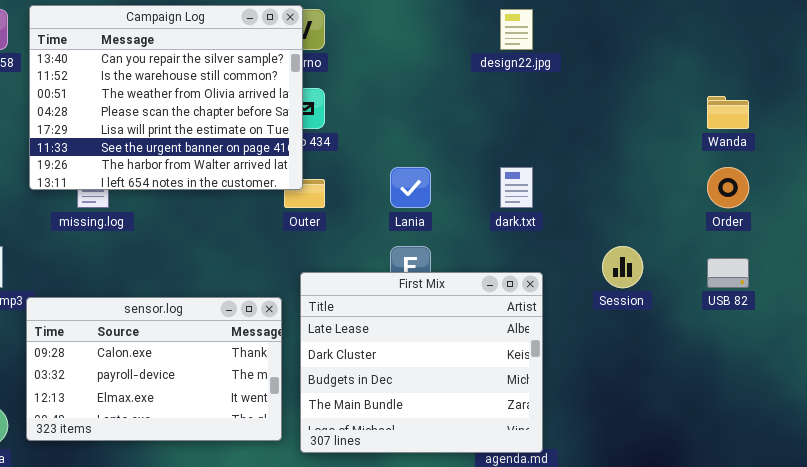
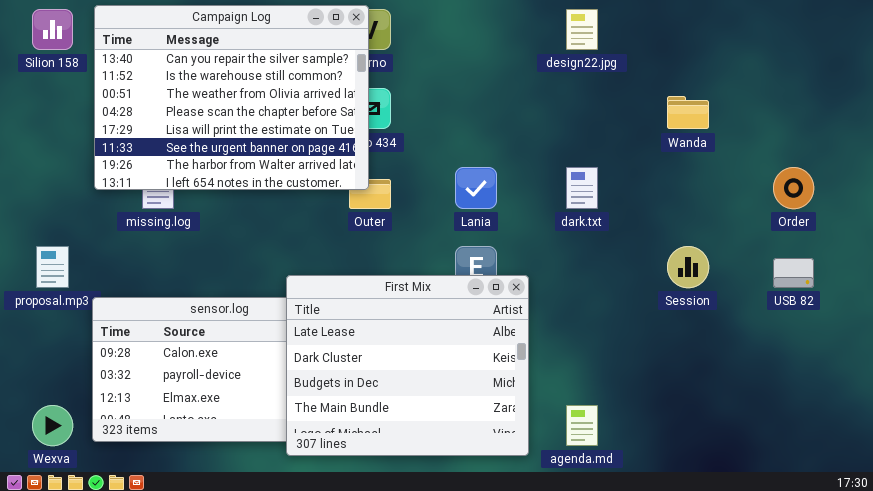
Wanda: [707,96,749,129] -> [667,96,709,129], moved
First Mix: [300,272,543,453] -> [286,275,529,456], moved

